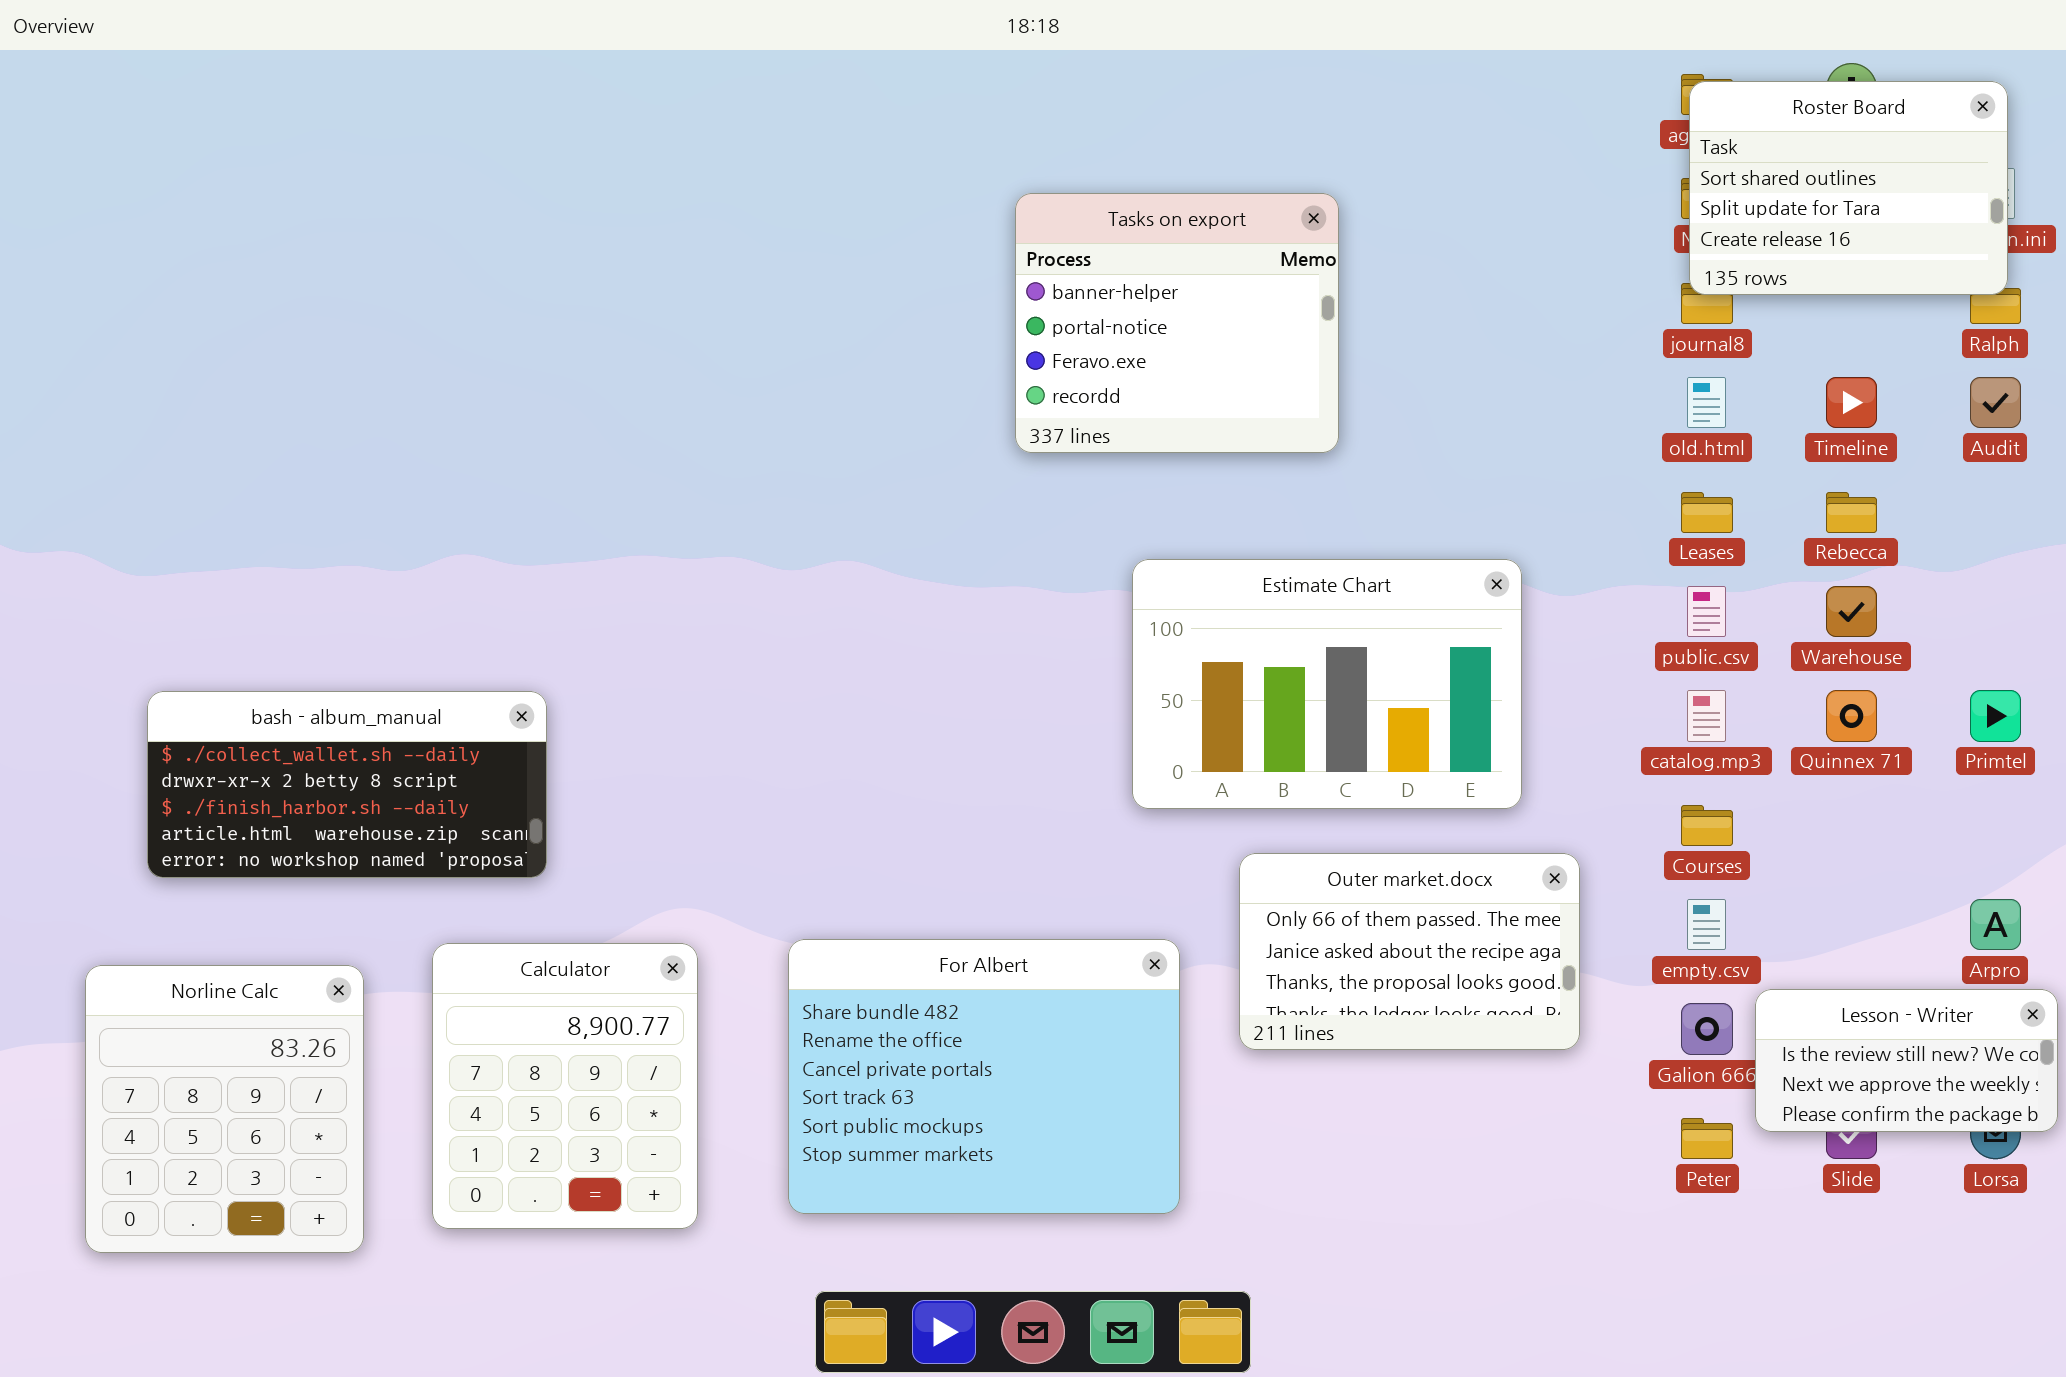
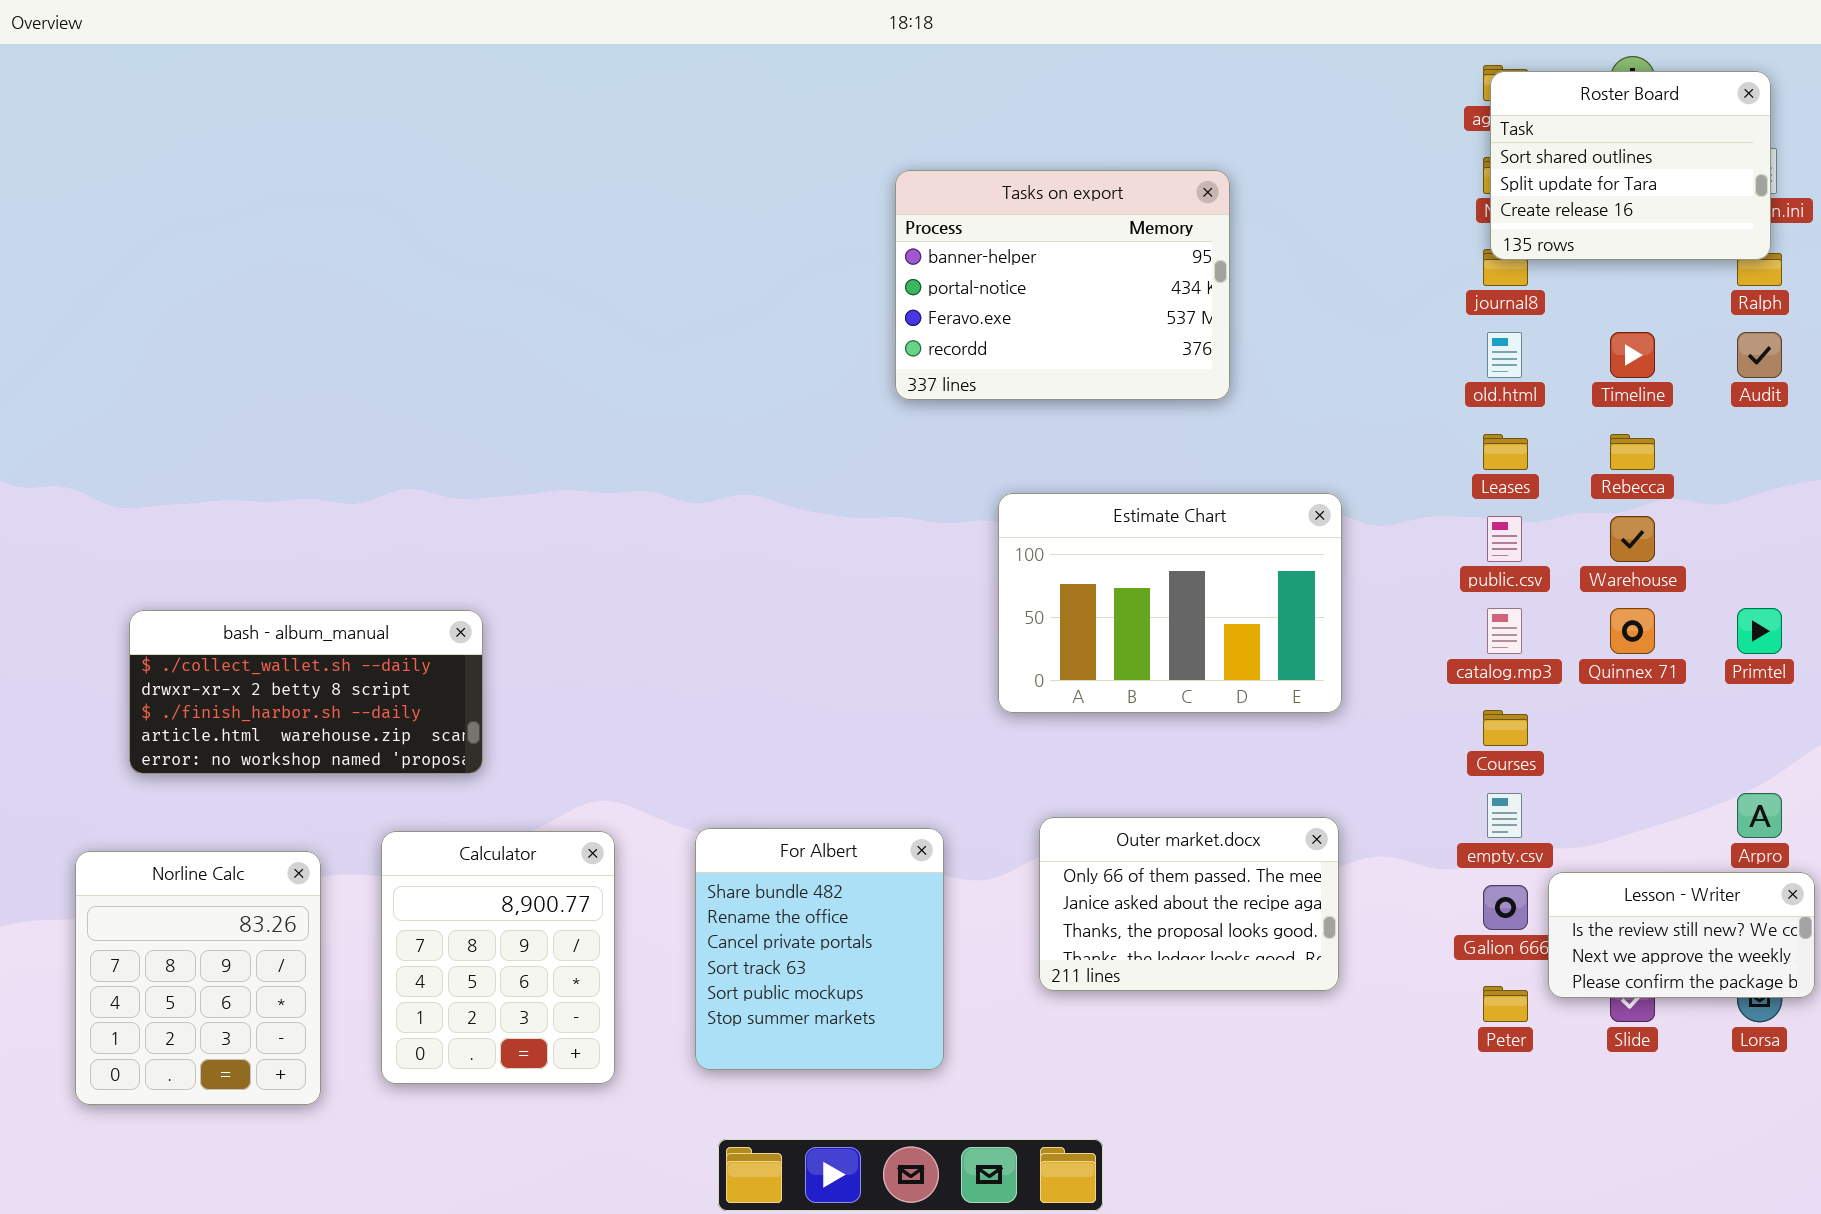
Tasks on export: [1015,193,1339,453] -> [895,170,1230,400], resized
Outer market.docx: [1239,853,1580,1050] -> [1039,817,1339,991], moved
For Albert: [788,939,1180,1214] -> [695,828,944,1070], resized

